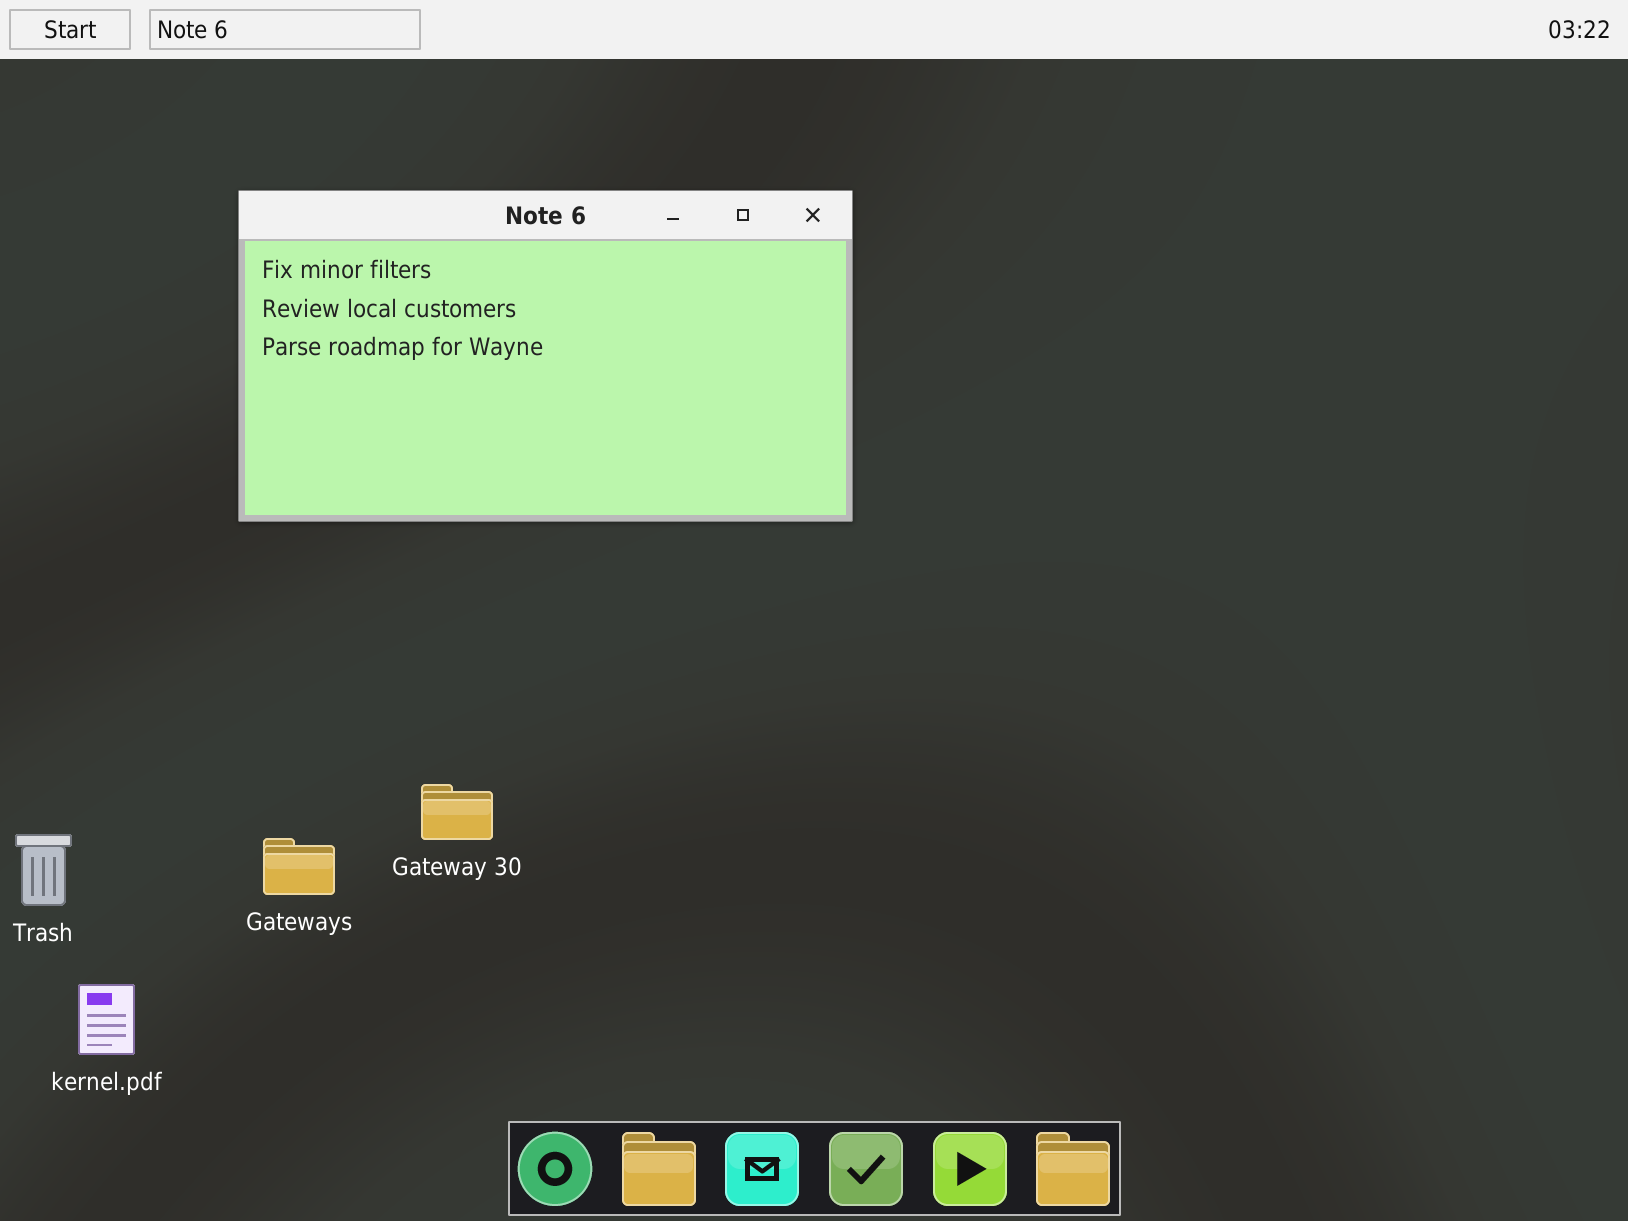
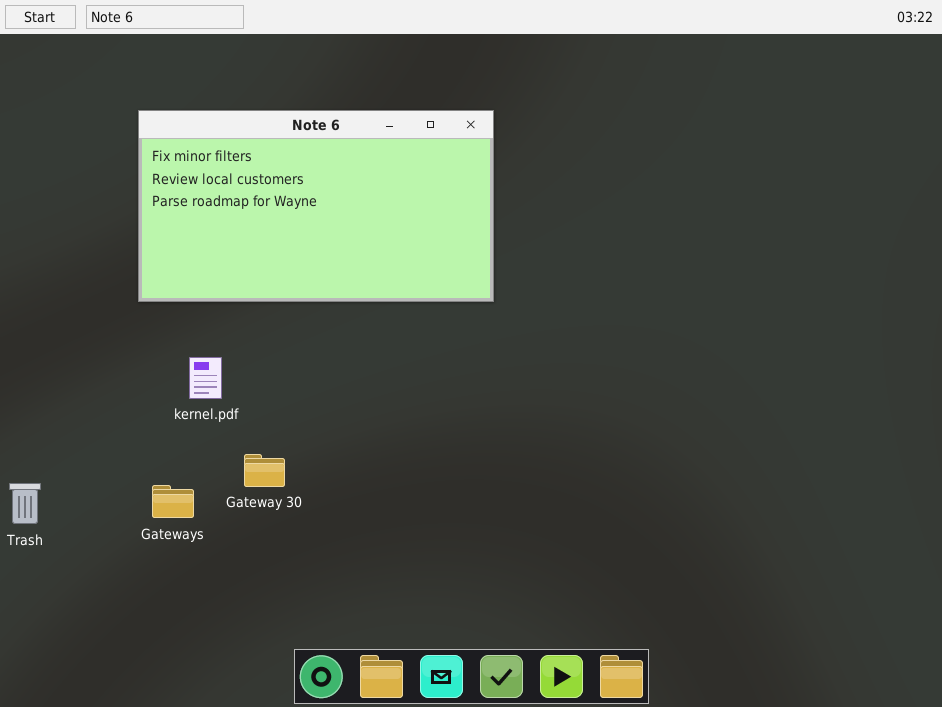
kernel.pdf: [78,984,135,1055] -> [189,357,222,399], moved

